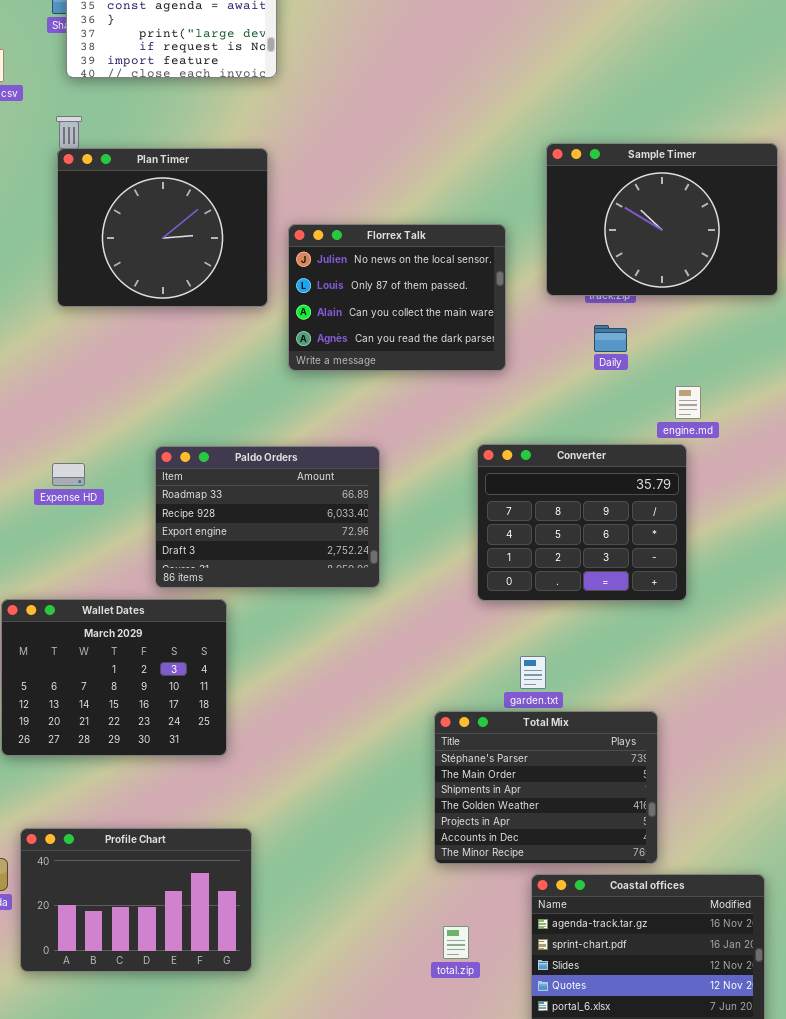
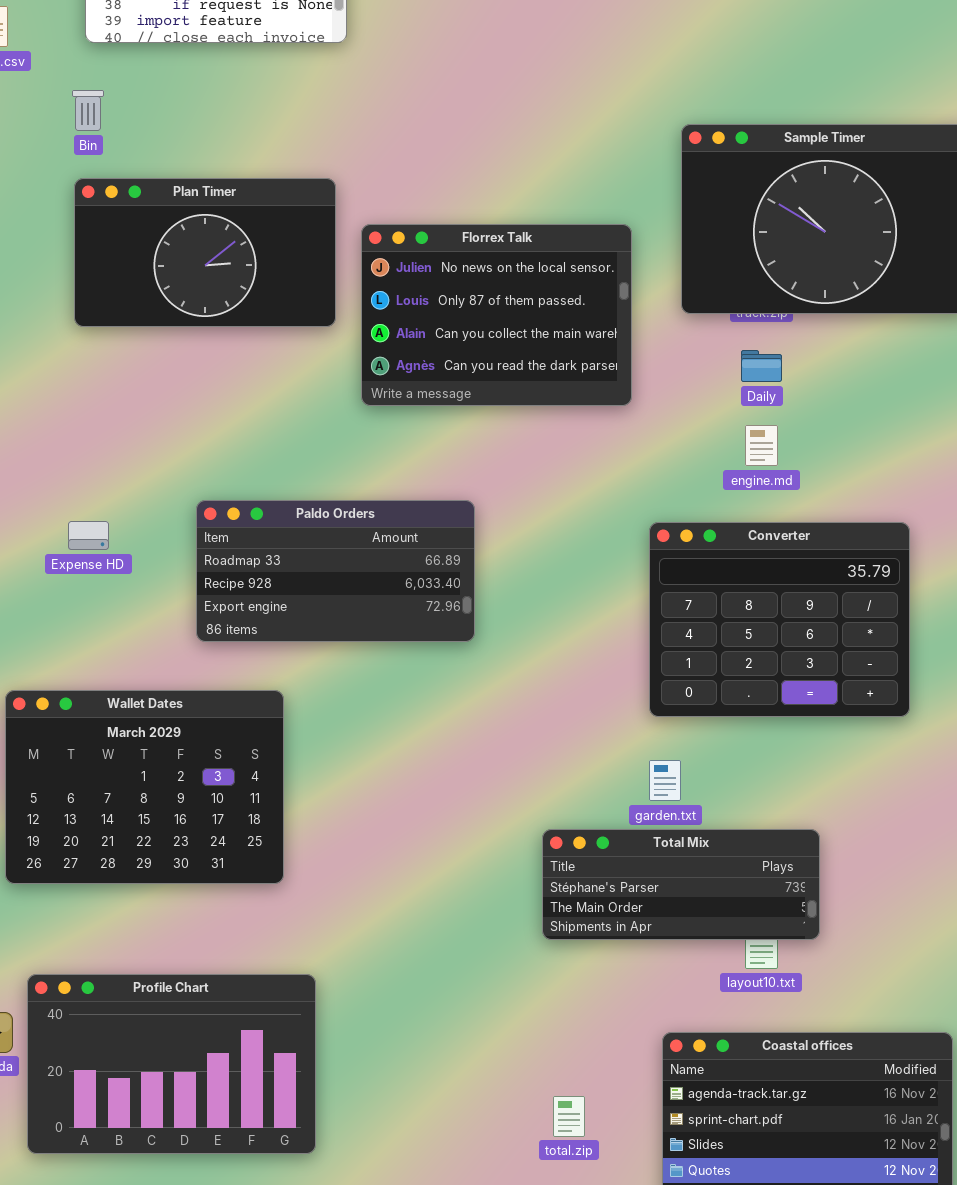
Plan Timer: [57,148,268,307] -> [74,178,336,327], resized
engine.md: [675,386,701,419] -> [745,425,778,466], moved
Converter: [477,444,687,601] -> [649,522,910,717], moved
Paldo Orders: [155,446,380,588] -> [196,500,475,642], resized
Total Mix: [434,711,658,864] -> [542,829,820,940], resized

